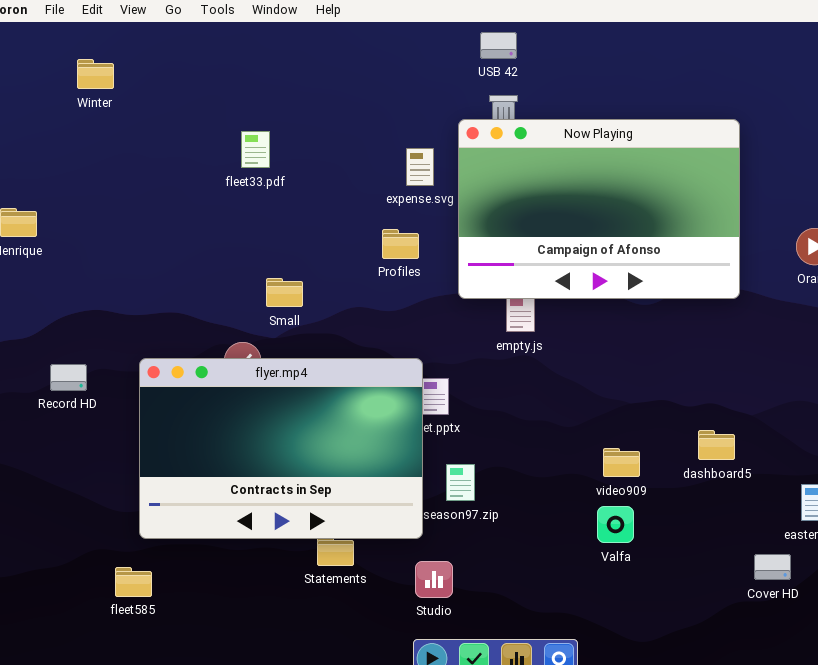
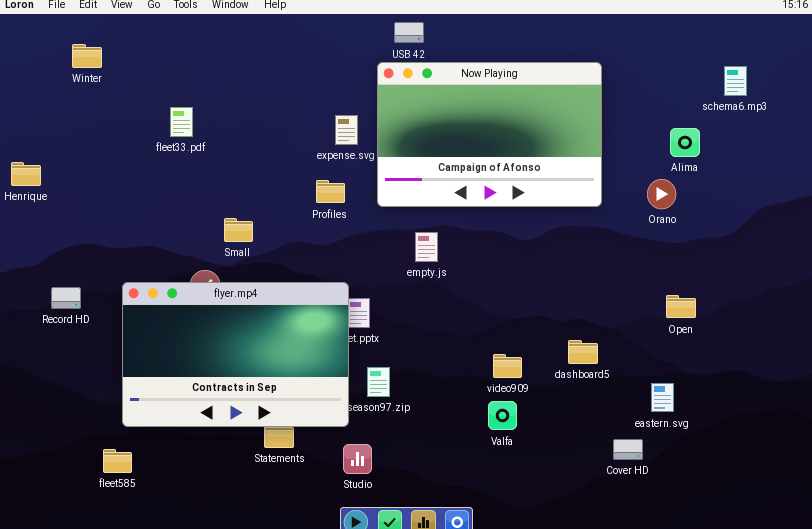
Now Playing: [458,119,740,299] -> [377,62,602,207], moved
fleet33.pdf: [241,131,270,168] -> [170,107,193,137], moved

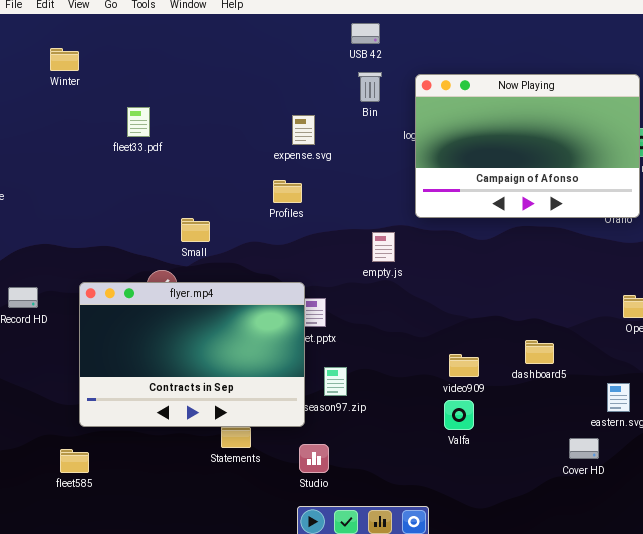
Winter: [72,44,102,68] -> [50,48,79,71], moved
Now Playing: [377,62,602,207] -> [415,74,640,218], moved

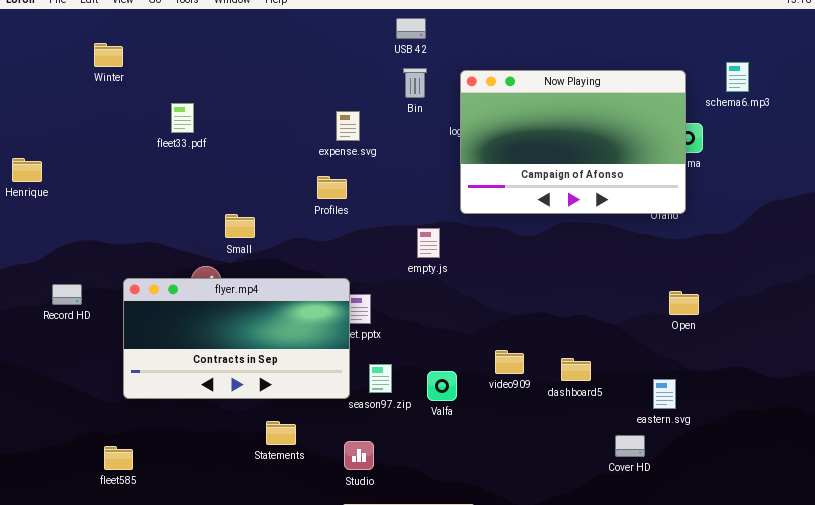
flyer.mp4: [79,282,305,427] -> [123,278,350,399], resized
dashboard5: [525,340,554,364] -> [561,358,591,381], moved
Valfa: [444,400,474,430] -> [427,371,457,401], moved

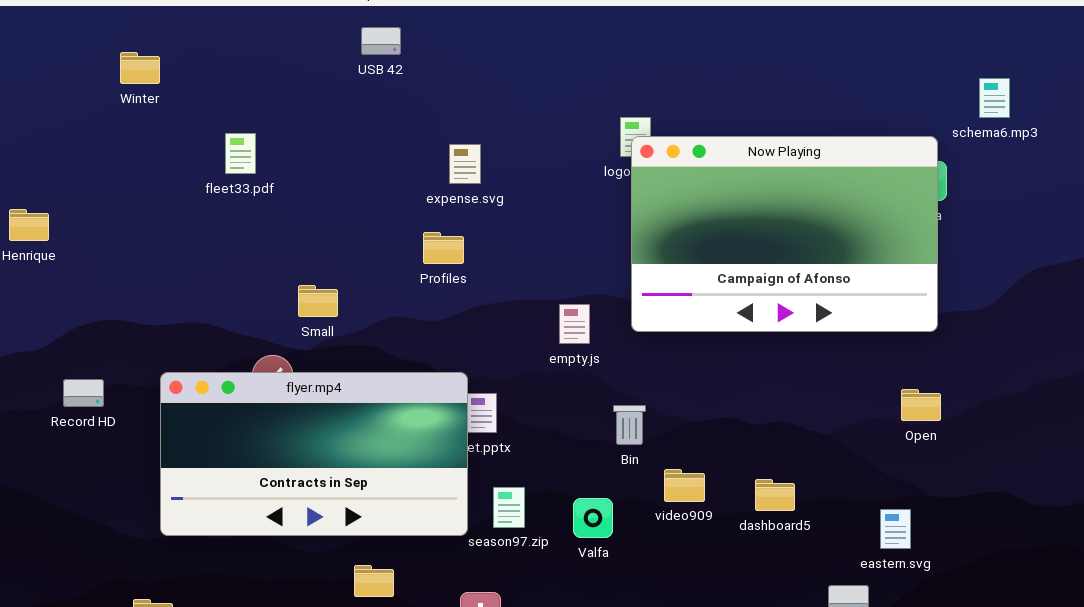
USB 42: [396,18,426,39] -> [361,27,401,55], moved
Bin: [403,68,427,98] -> [613,405,646,445], moved
Now Playing: [460,70,686,214] -> [631,136,938,332], moved

